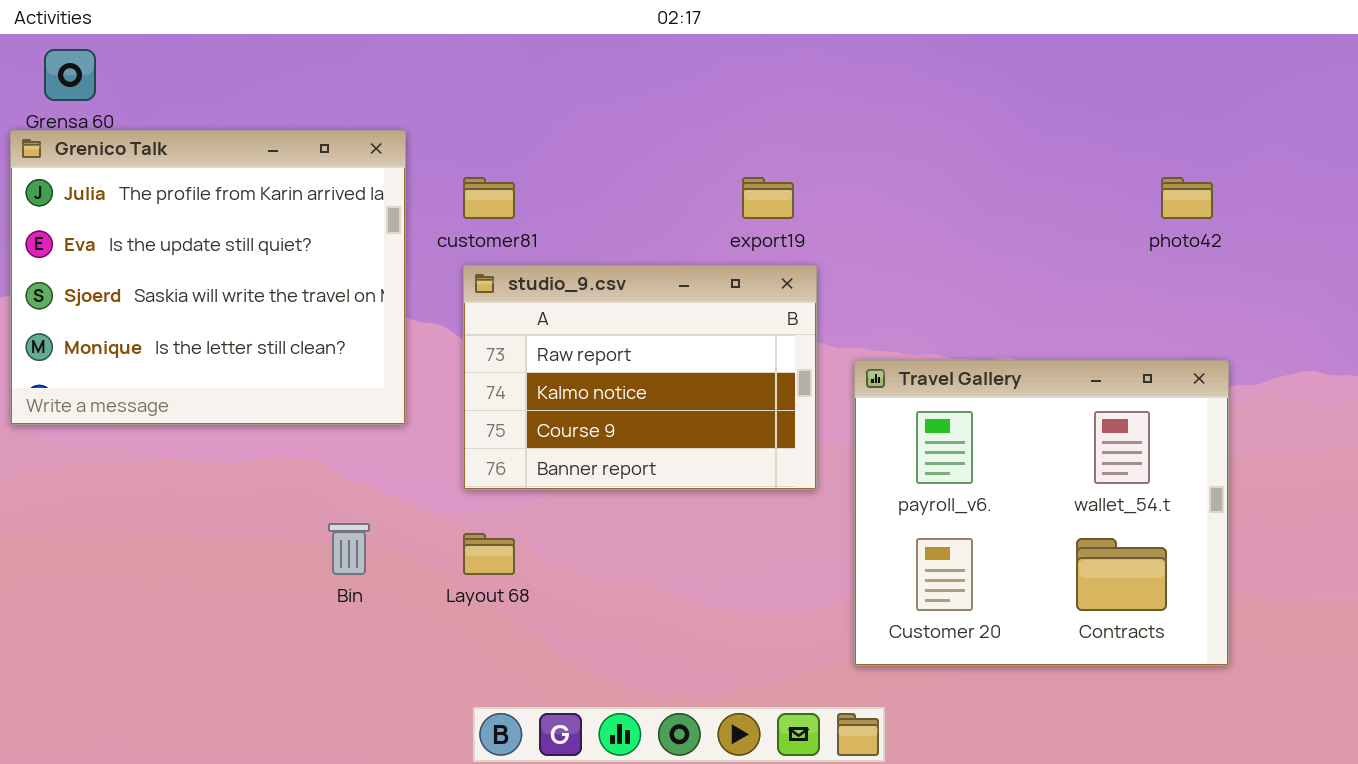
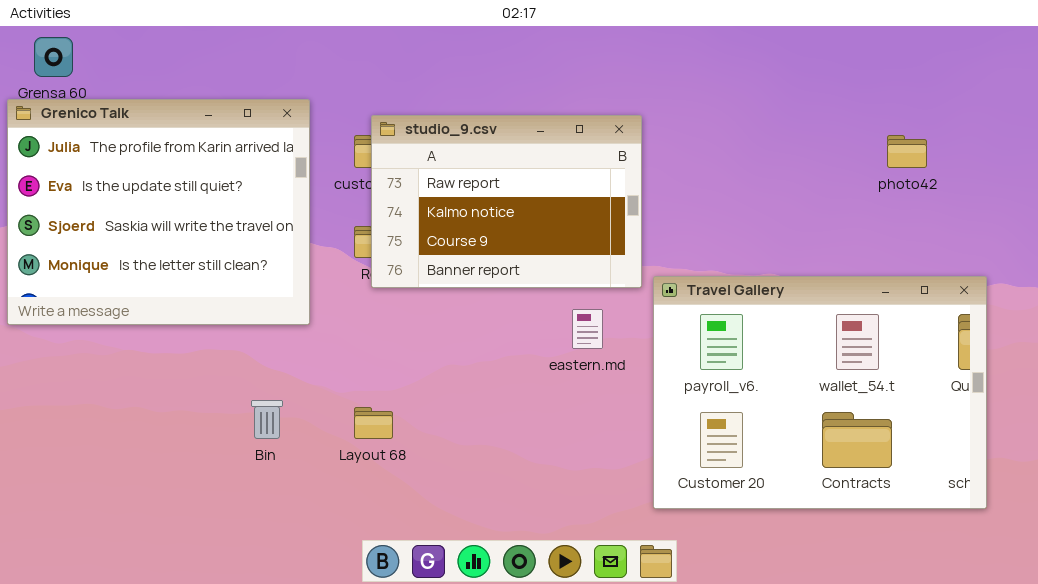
studio_9.csv: [463,265,817,490] -> [371,115,642,288], moved
Travel Gallery: [854,360,1229,666] -> [653,276,987,509], resized

